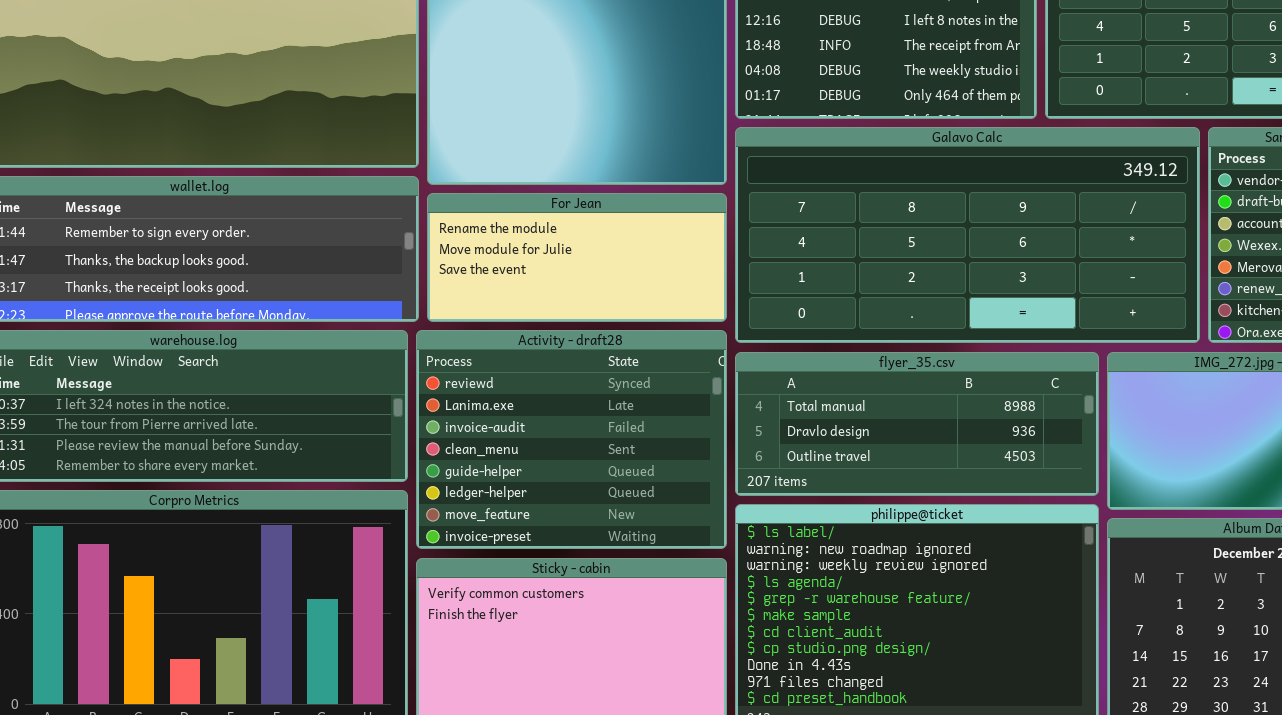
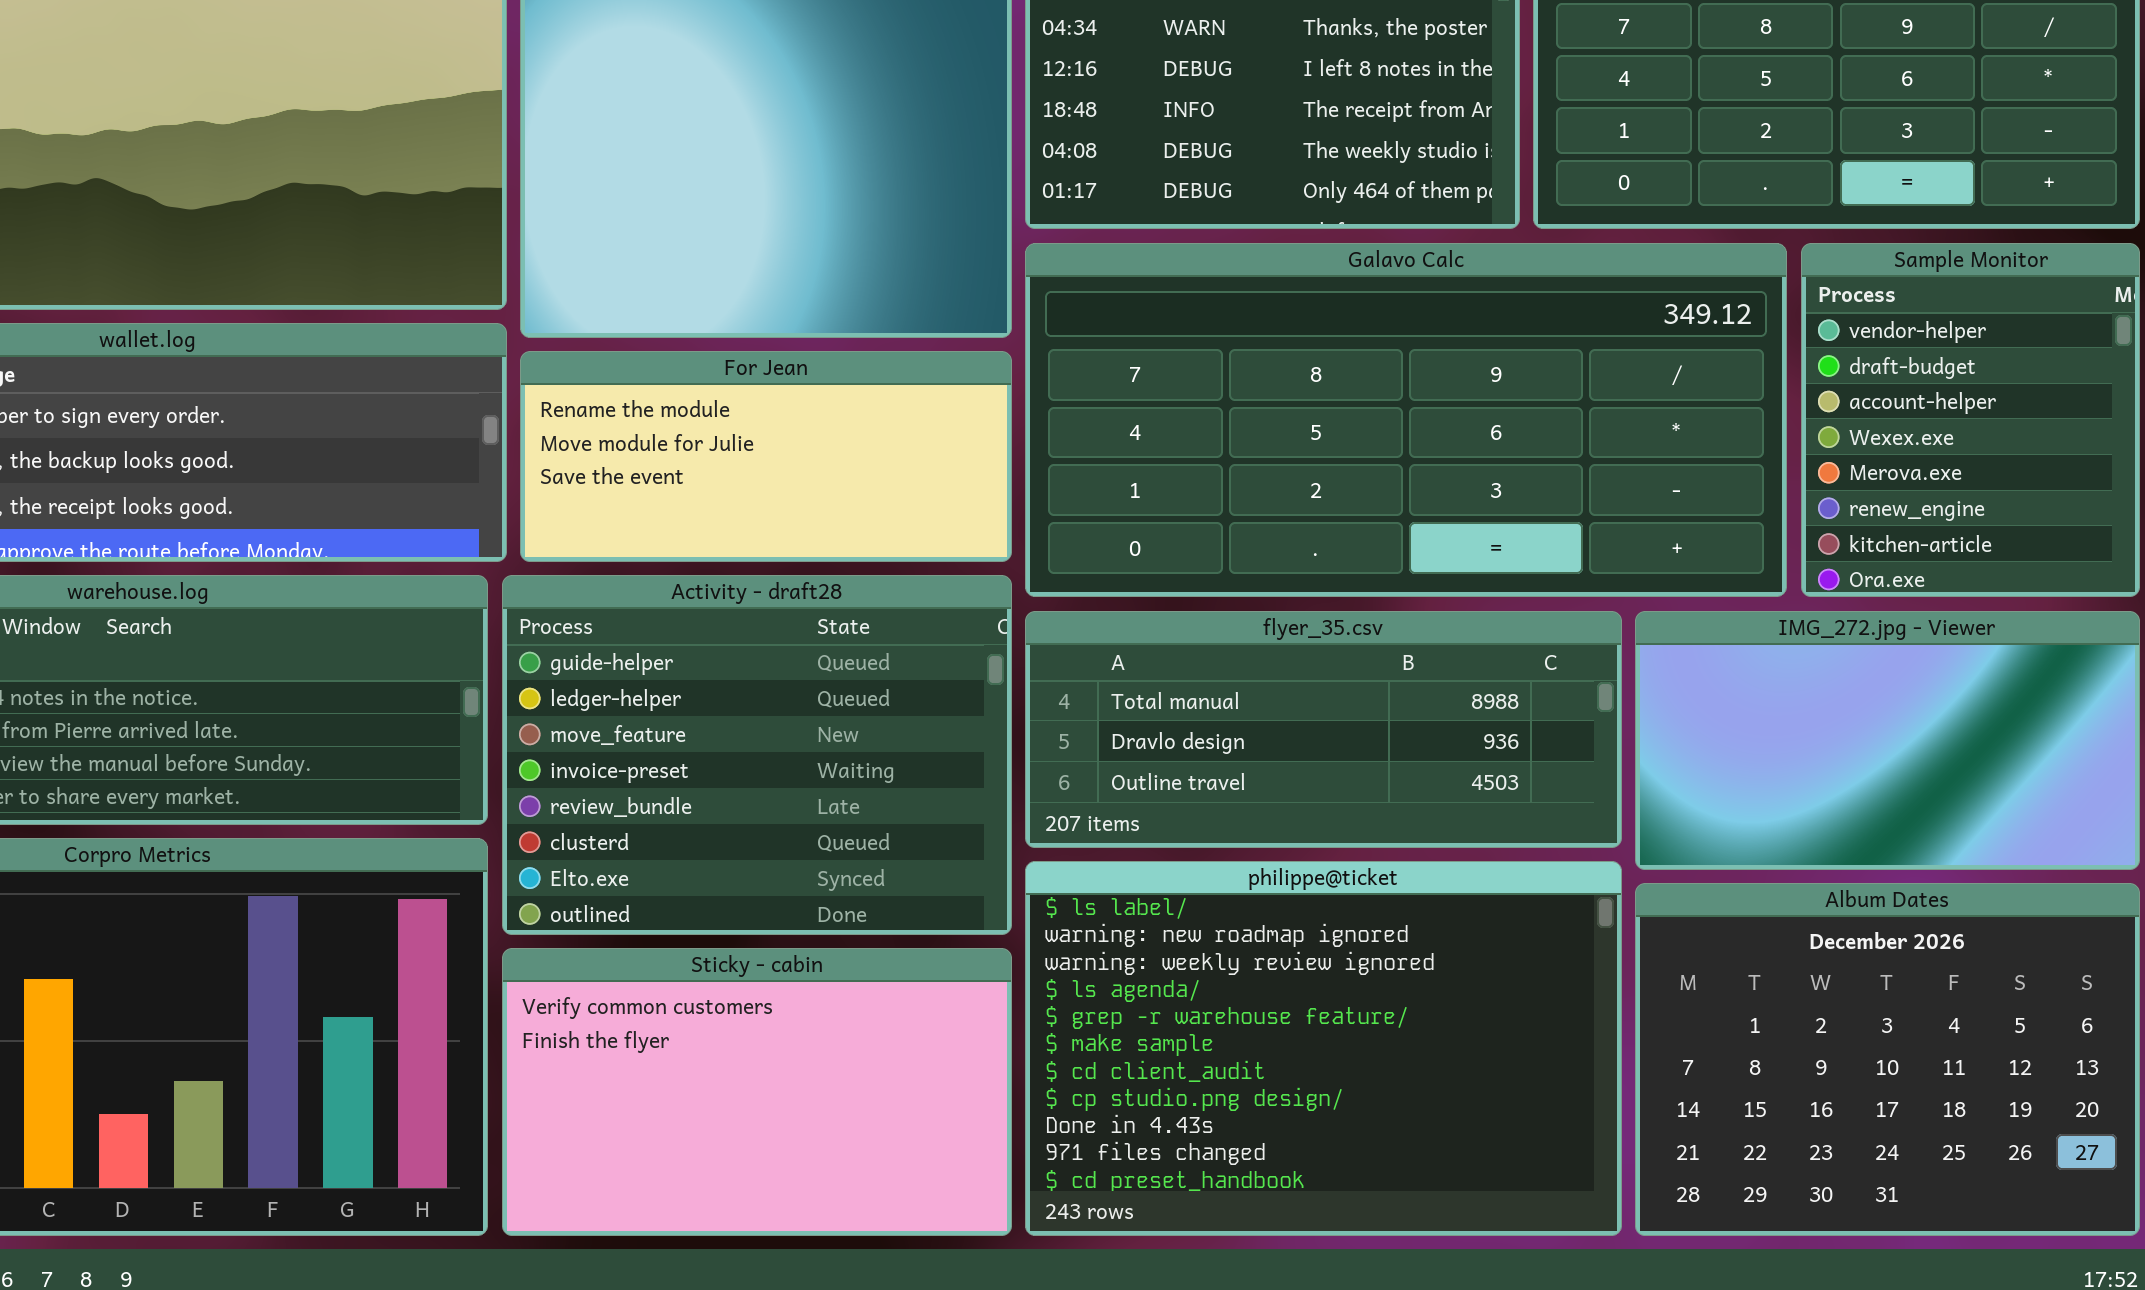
Activity - draft28: [416,330,727,549] -> [502,575,1012,935], scrolled down 4 rows

